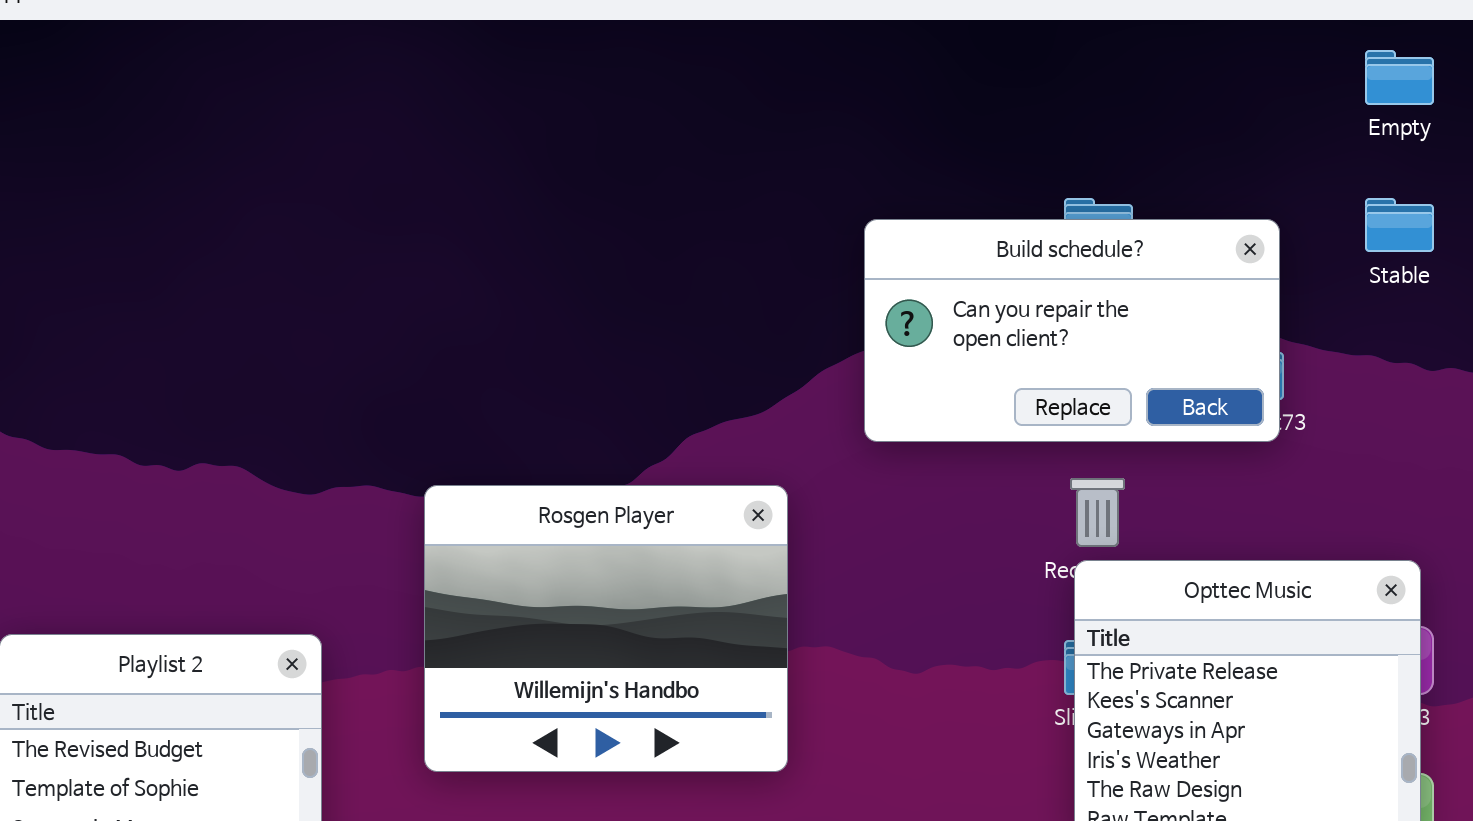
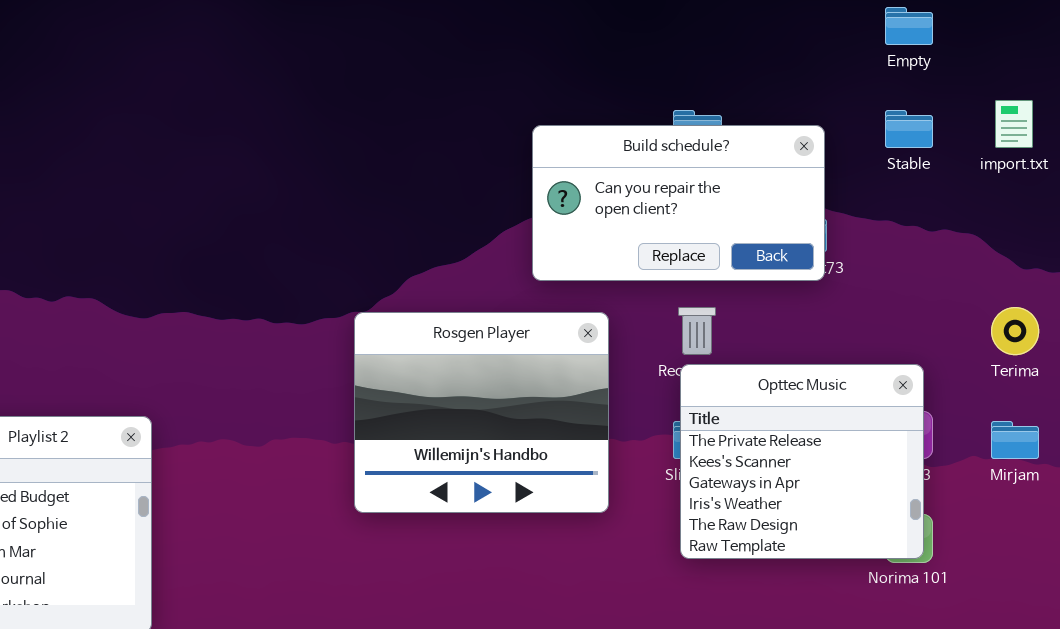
Rosgen Player: [424,485,788,772] -> [354,312,609,513], moved

